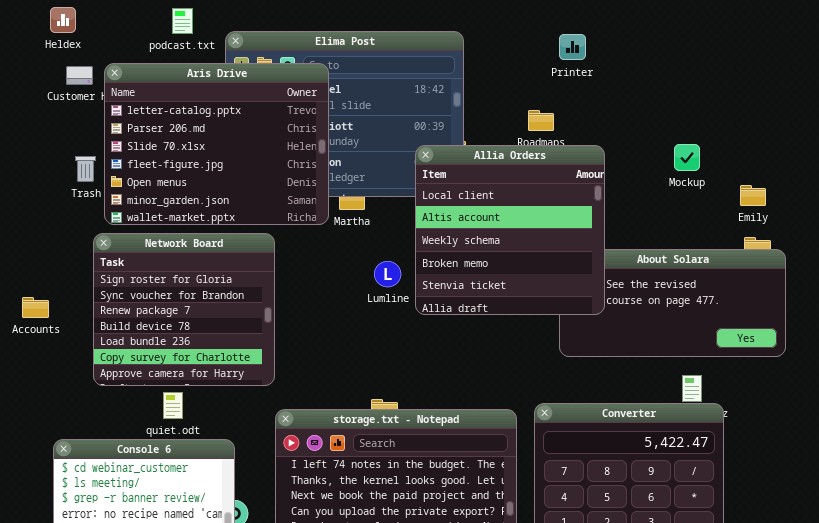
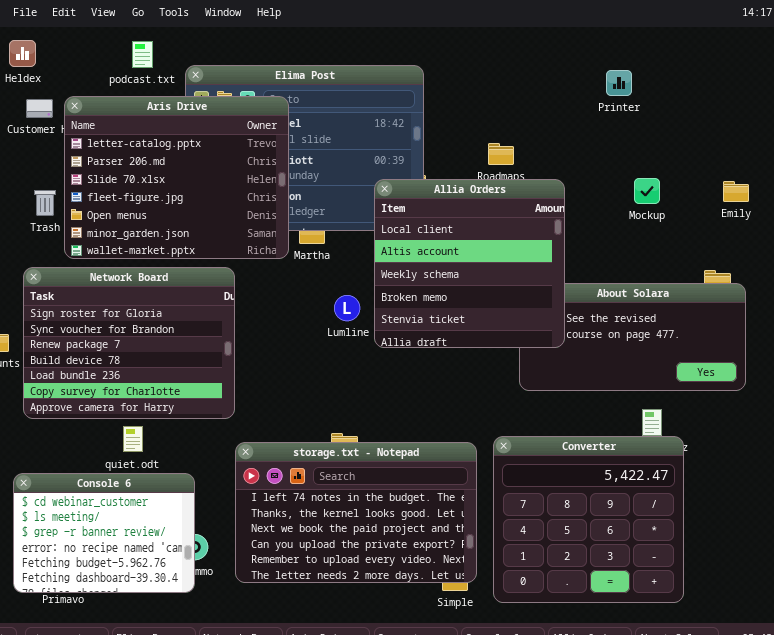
Printer: [559,34,586,60] -> [606,70,632,96], moved
Emily: [740,185,766,206] -> [723,181,749,202], moved
Network Board: [93,233,275,386] -> [23,267,235,419], resized

